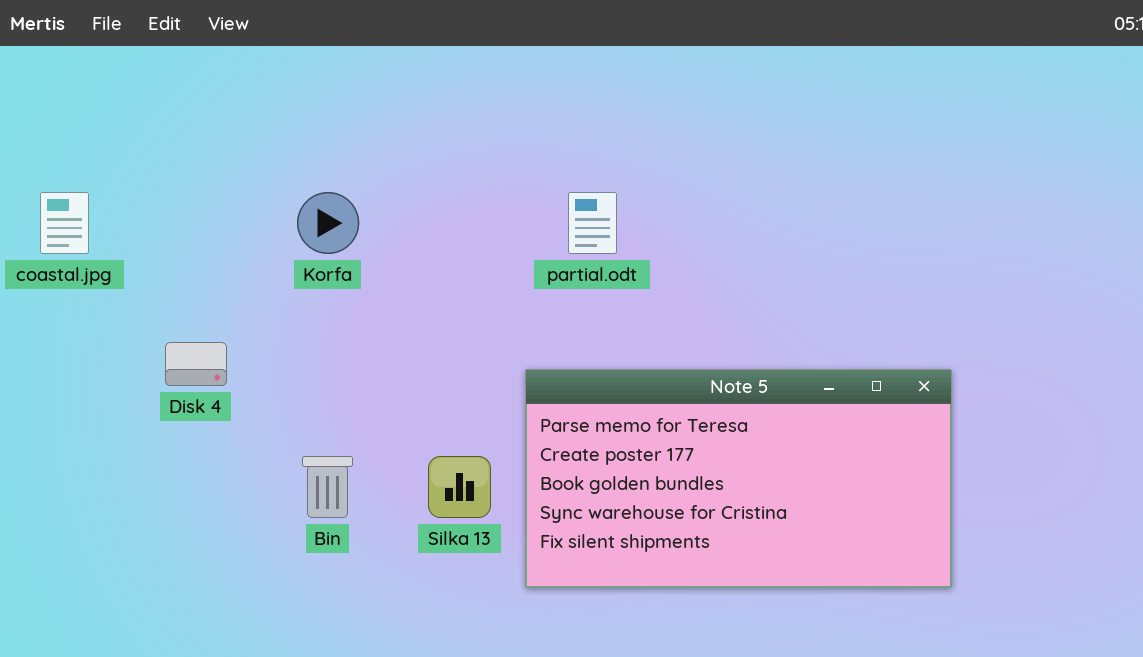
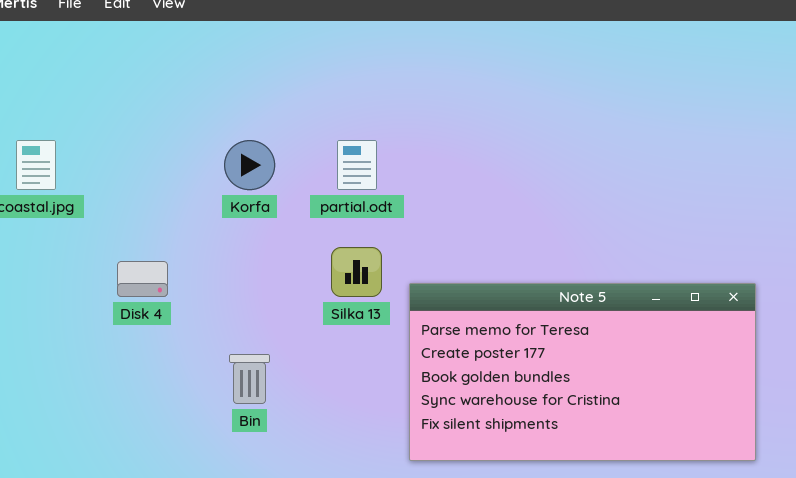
partial.odt: [568,192,617,254] -> [337,140,377,190], moved
Silka 13: [428,456,491,518] -> [331,247,382,297], moved

